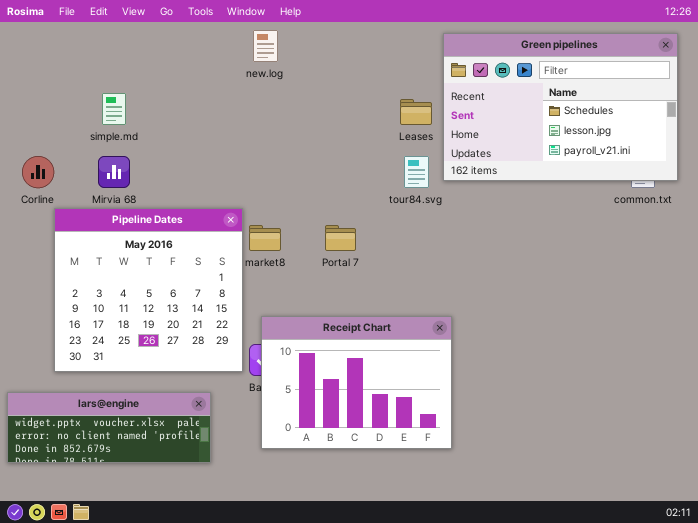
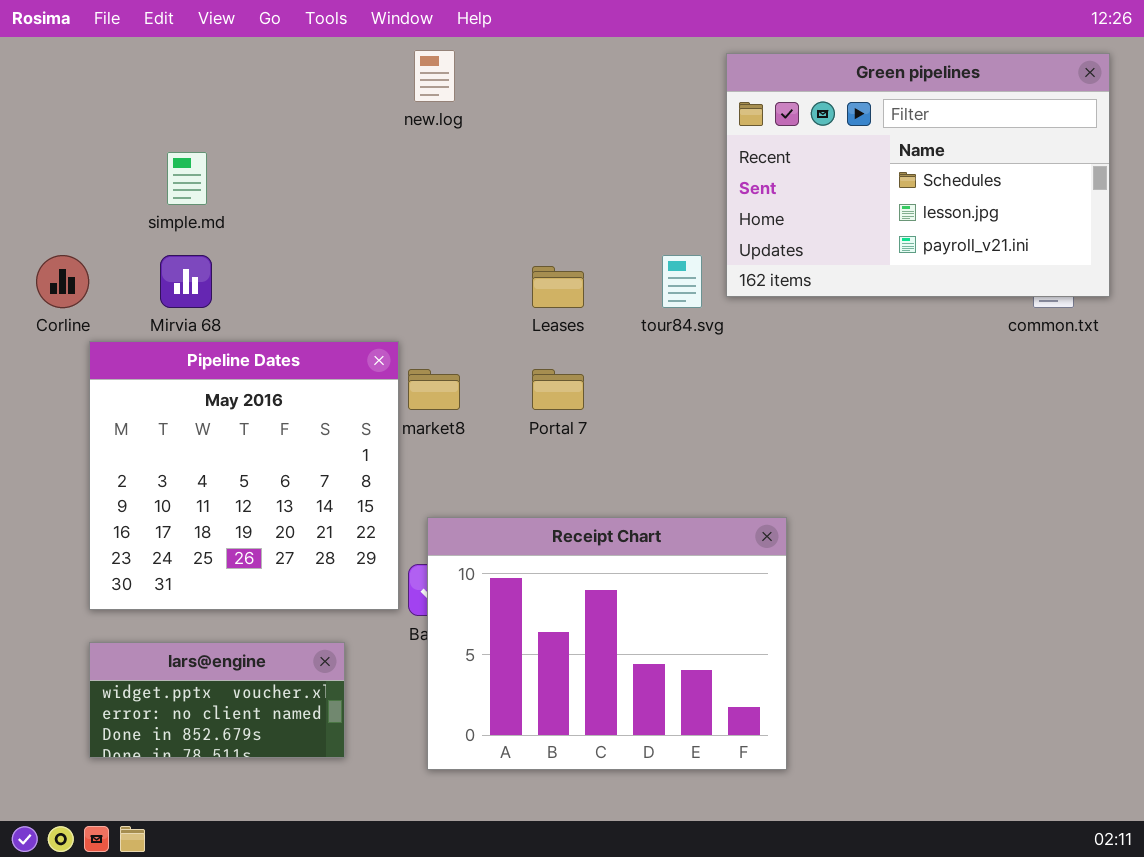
Leases: [400,99,432,125] -> [532,266,584,308], moved
Receipt Chart: [261,316,452,449] -> [427,517,787,770], resized
lars@engine: [7,392,211,463] -> [89,642,345,758], resized

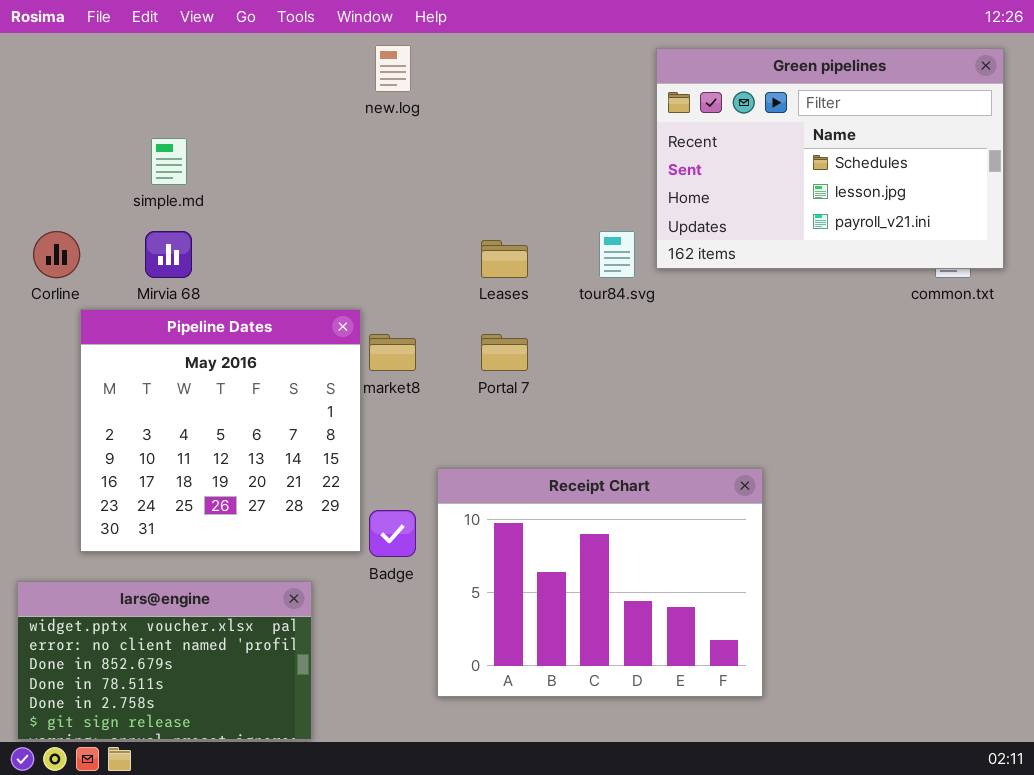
Receipt Chart: [427,517,787,770] -> [437,468,763,697], moved
lars@engine: [89,642,345,758] -> [17,581,312,740], resized

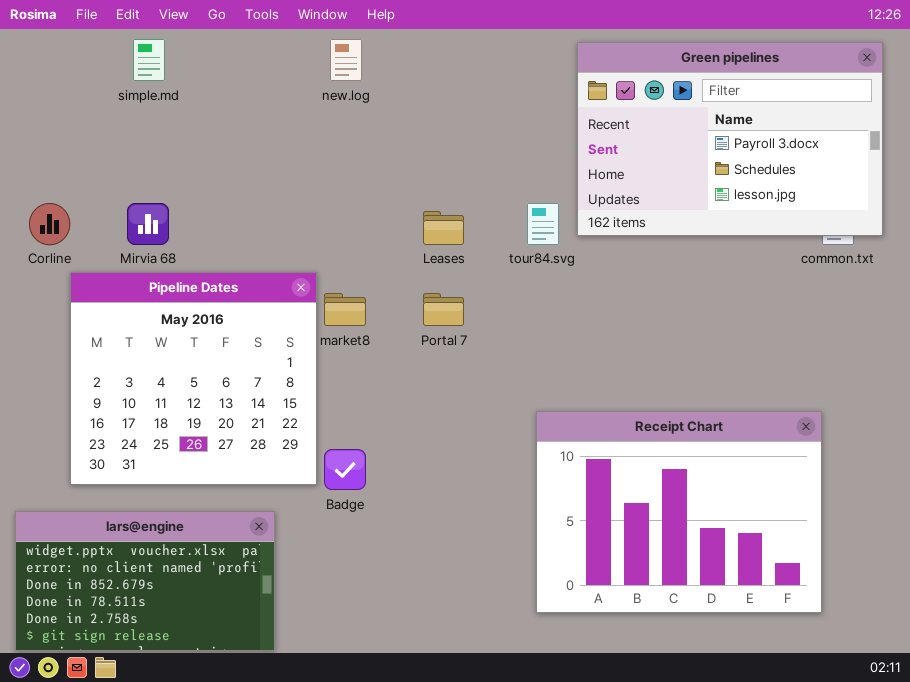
Green pipelines: [656,48,1004,269] -> [577,42,883,236], scrolled up 1 row
simple.md: [151,138,187,185] -> [133,39,165,81], moved
Receipt Chart: [437,468,763,697] -> [536,411,822,613], moved

